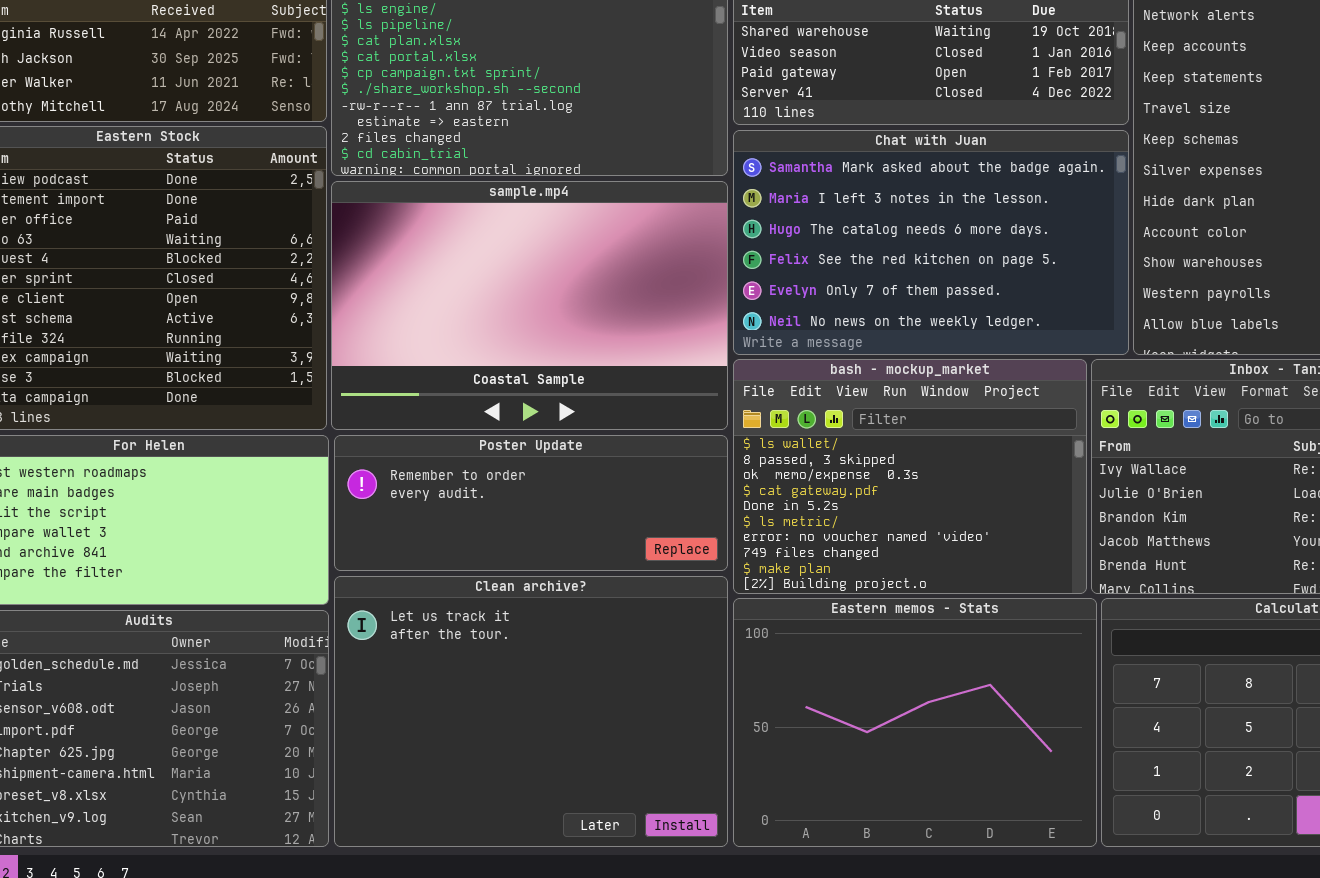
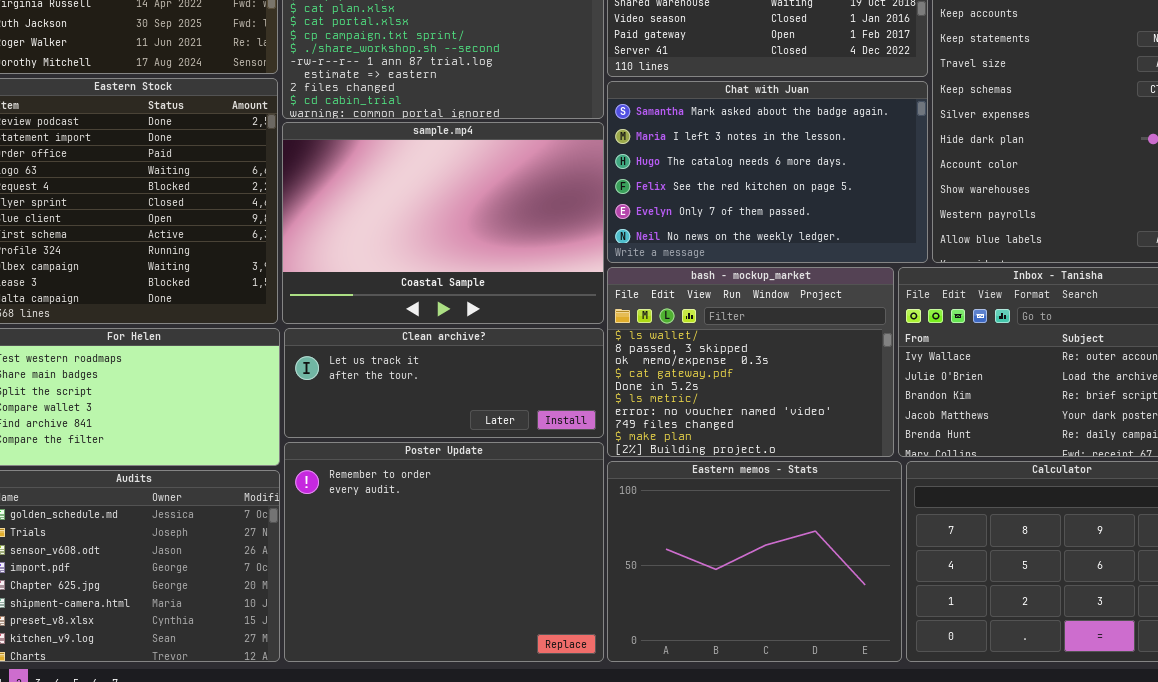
Poster Update: [334,435,728,571] -> [284,442,604,662], moved, resized
Clean archive?: [334,576,728,847] -> [284,328,604,438], moved, resized

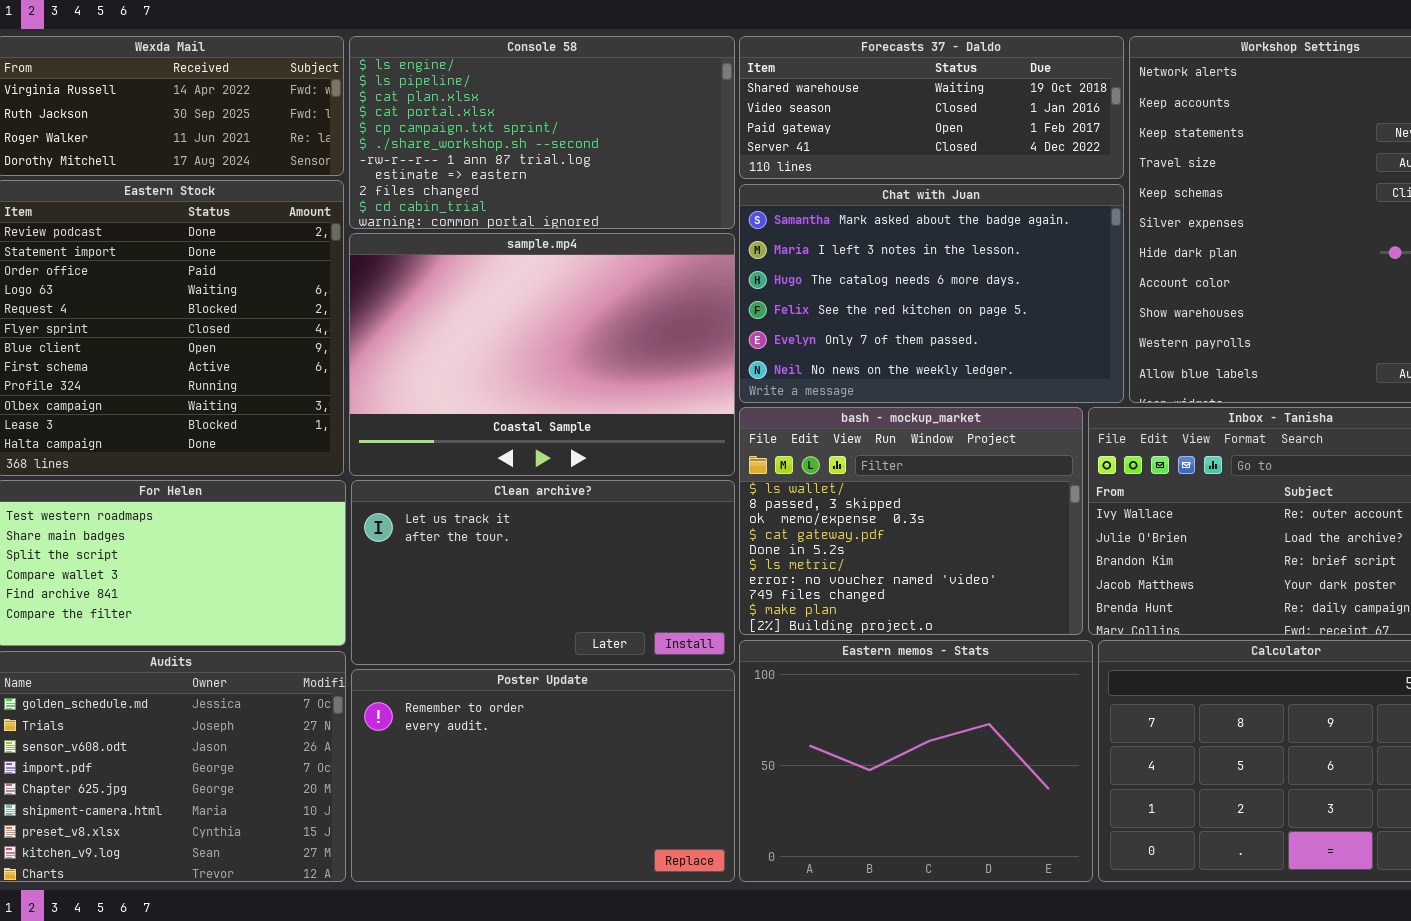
Clean archive?: [284,328,604,438] -> [351,480,735,665], resized
Poster Update: [284,442,604,662] -> [351,669,735,882], resized

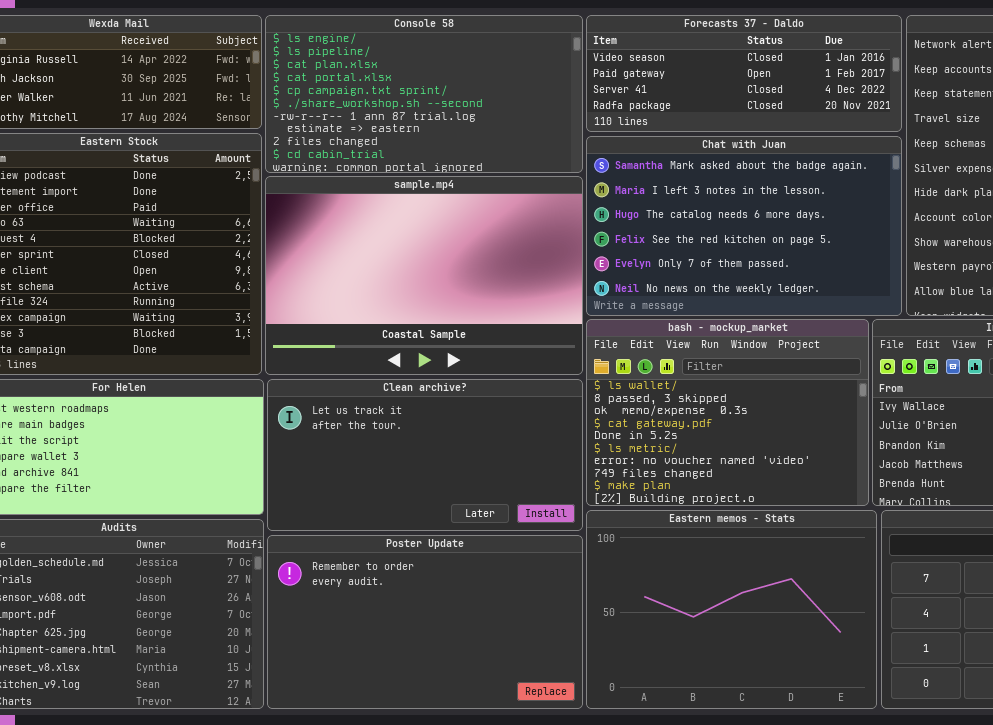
Forecasts 37 - Daldo: [739,36,1124,179] -> [586,15,902,132], scrolled down 1 row

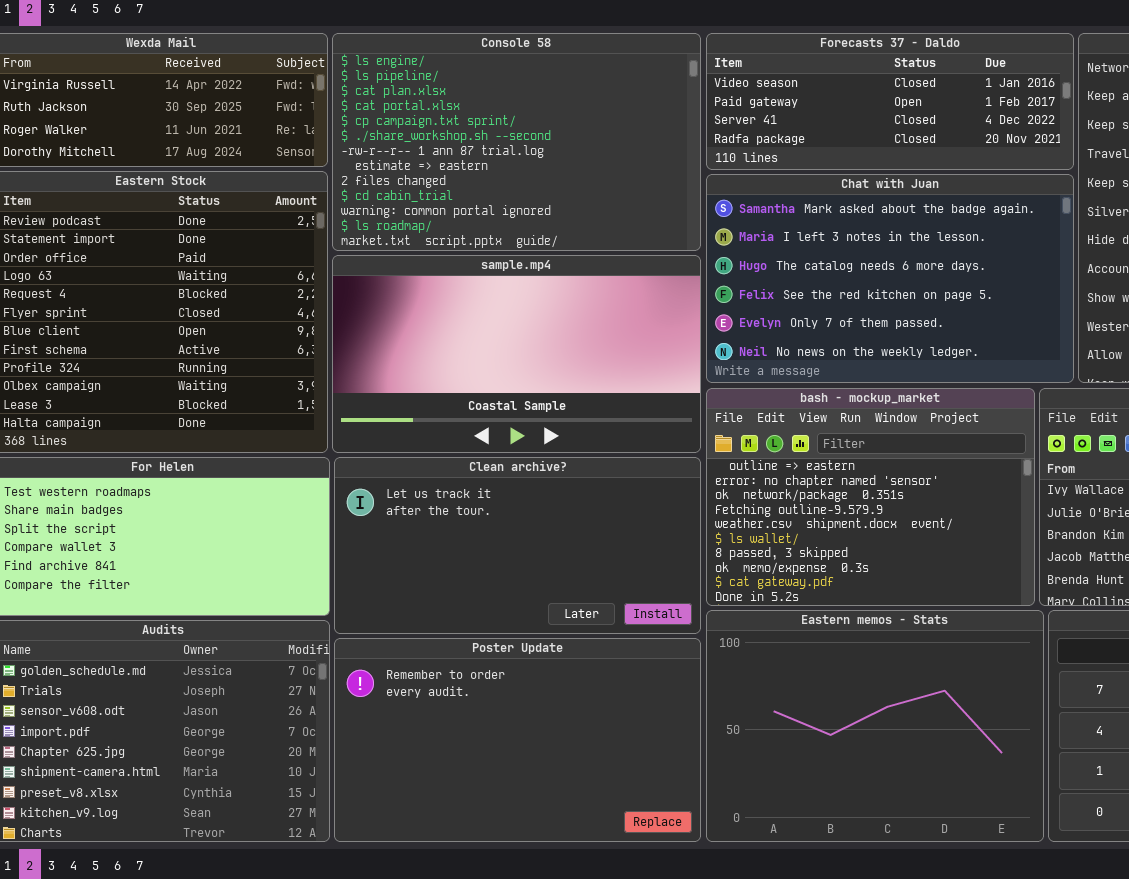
Console 58: [265,15,583,173] -> [332,33,701,251], resized
sample.mp4: [265,176,583,375] -> [332,255,701,453], resized
bash - mockup_market: [586,319,869,506] -> [706,388,1035,606], scrolled up 5 rows

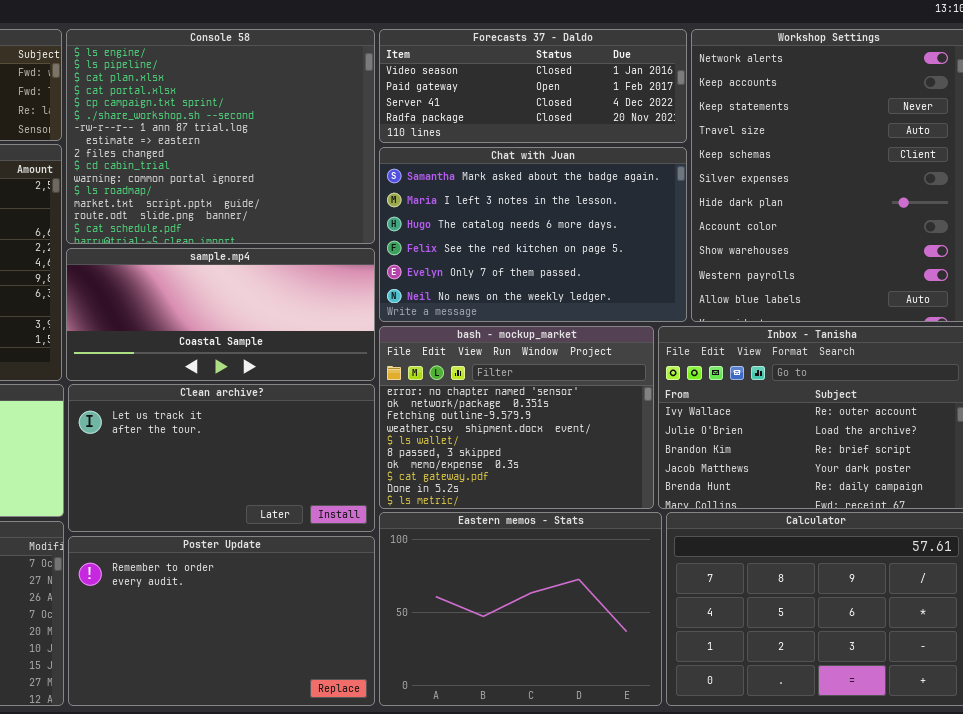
Console 58: [332,33,701,251] -> [66,29,375,244], resized
sample.mp4: [332,255,701,453] -> [66,248,375,381], resized
bash - mockup_market: [706,388,1035,606] -> [379,326,654,509], scrolled down 1 row

